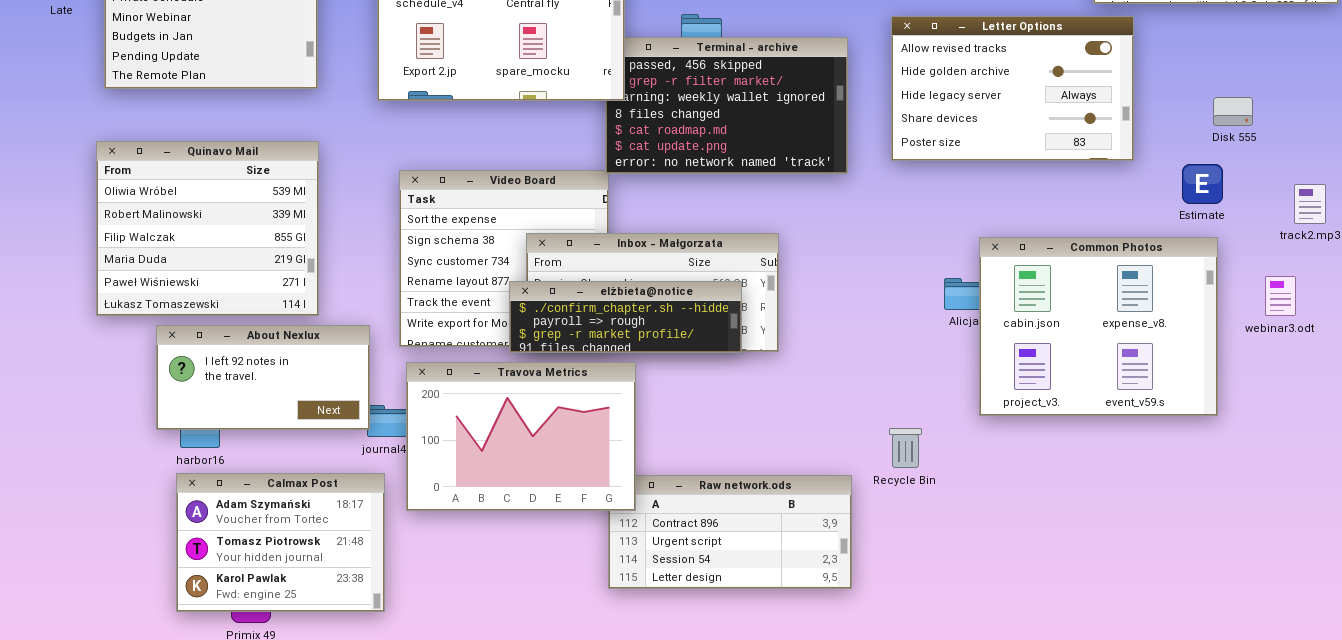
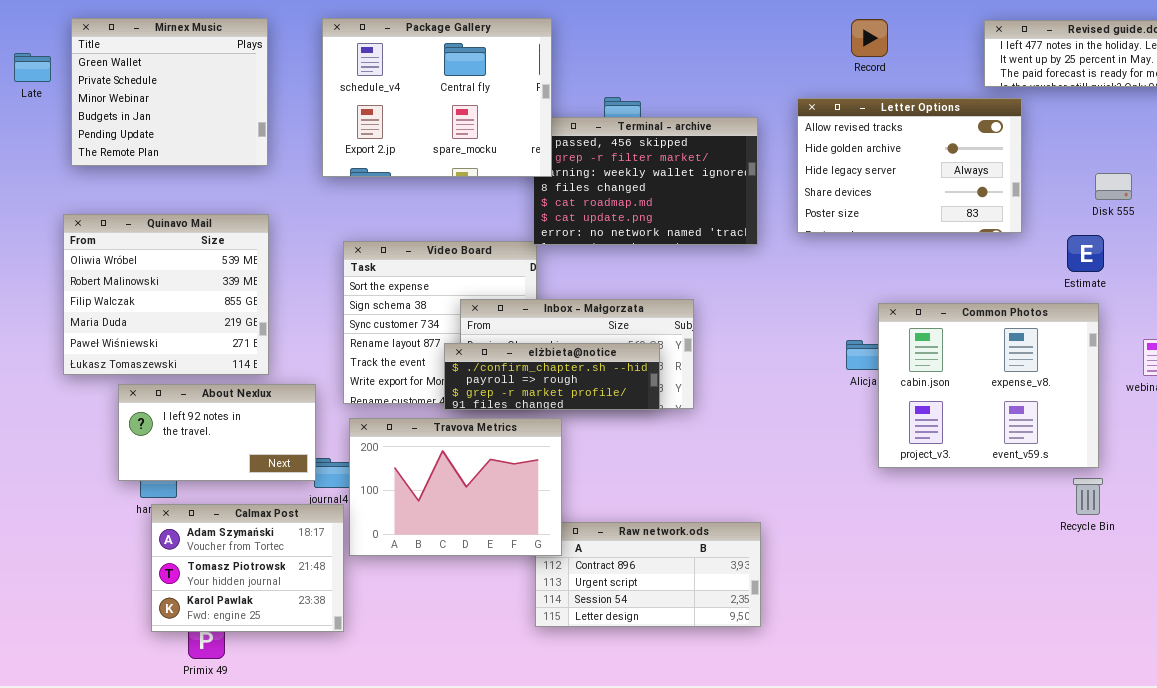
Recycle Bin: [889,428,922,468] -> [1073,478,1103,515], moved
Calmax Post: [176,473,385,612] -> [151,504,344,632], moved

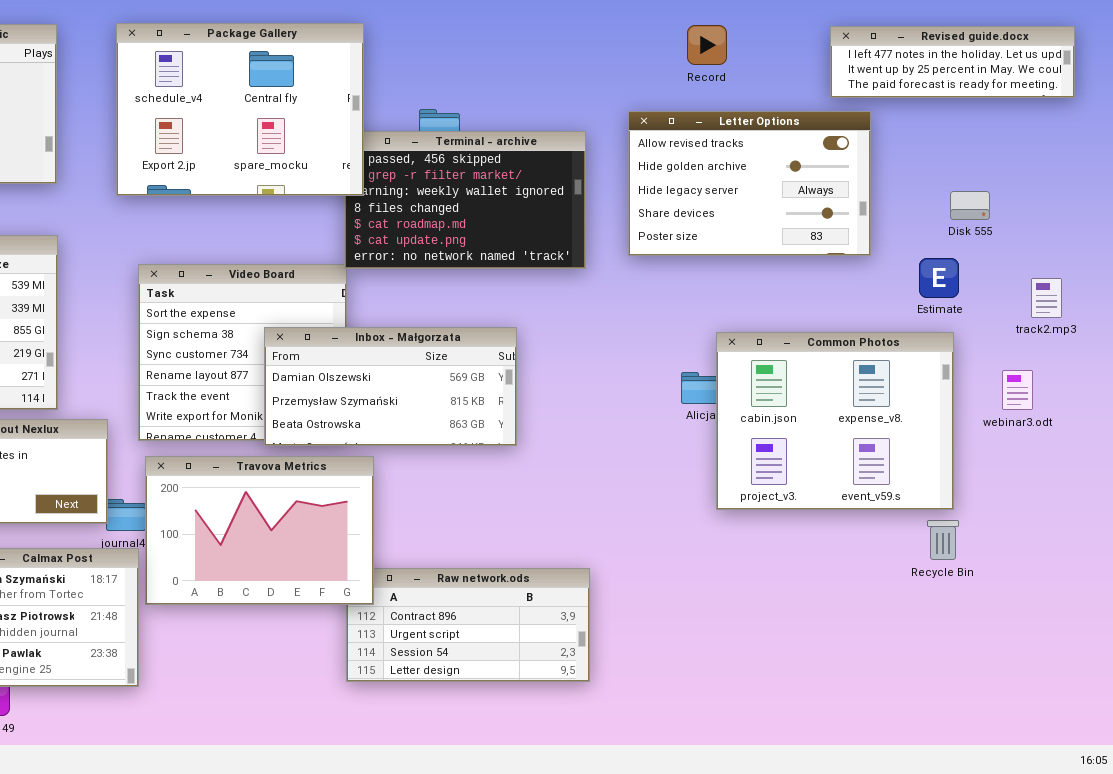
elżbieta@notice: [444,343,660,410] -> none, closed

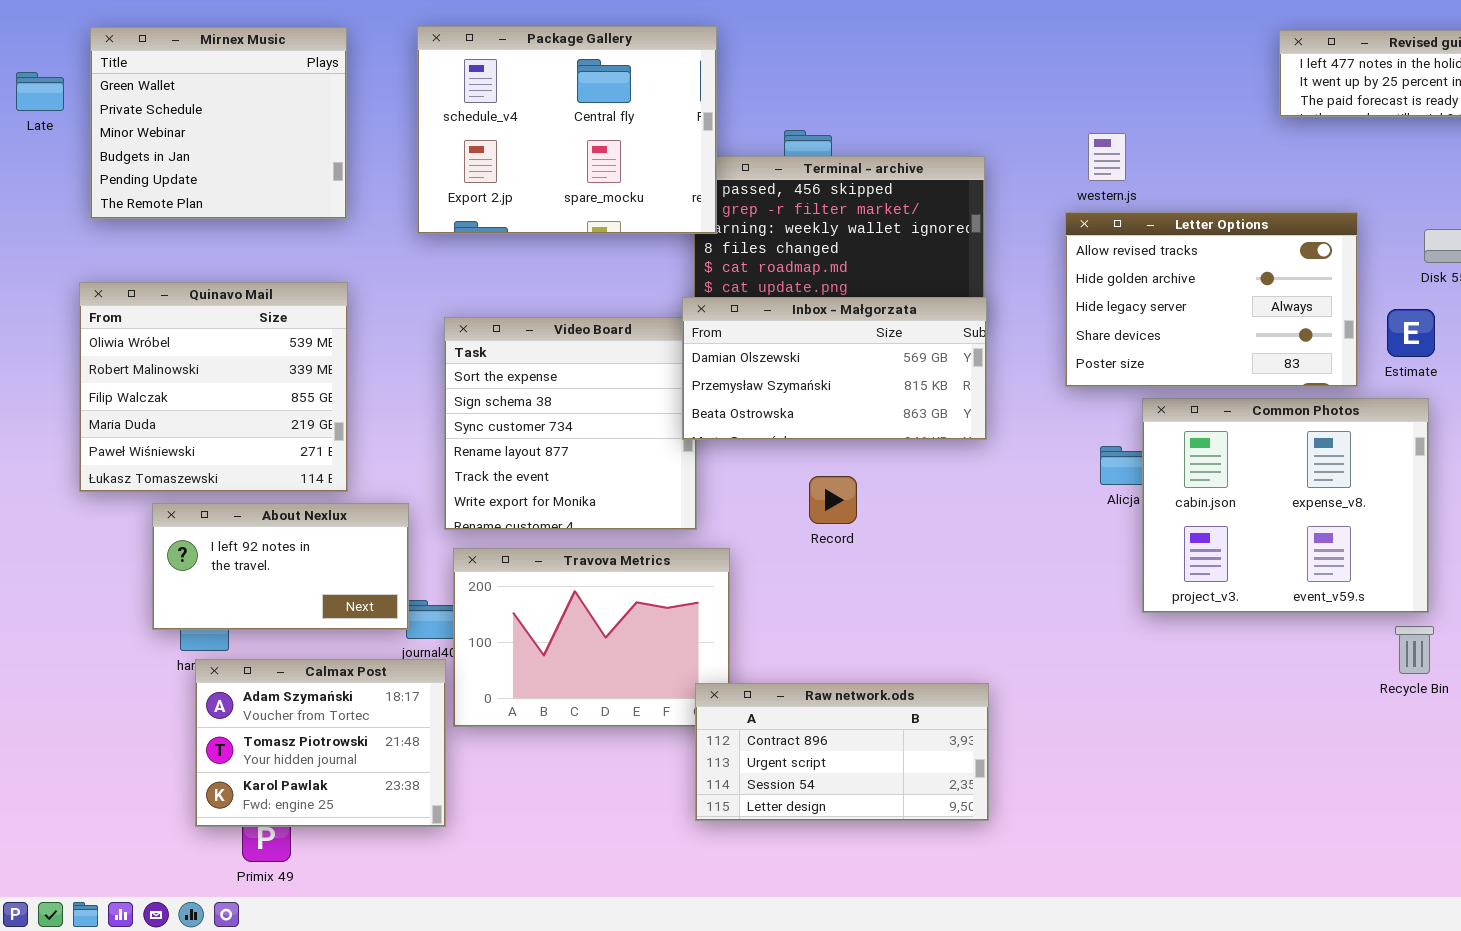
Record: [687,25,727,65] -> [809,476,857,524], moved
Letter Options: [628,111,871,256] -> [1065,212,1358,387], moved
Inbox - Małgorzata: [264,327,517,446] -> [682,297,987,440], moved
Raw network.ods: [346,568,590,682] -> [695,683,989,821], raised

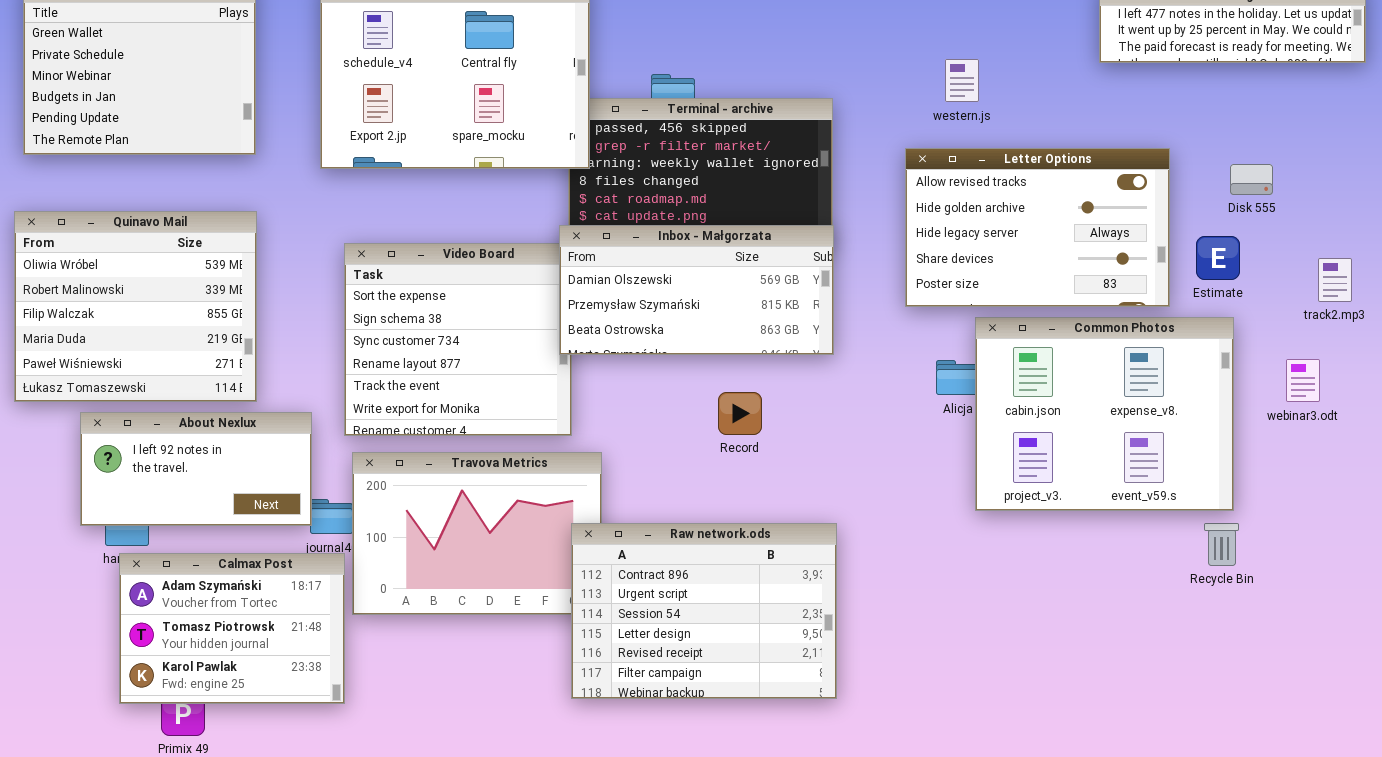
western.js: [1088,133,1126,181] -> [945,59,979,102], moved
Record: [809,476,857,524] -> [718,392,762,435], moved
Raw network.ods: [695,683,989,821] -> [571,523,837,699], resized

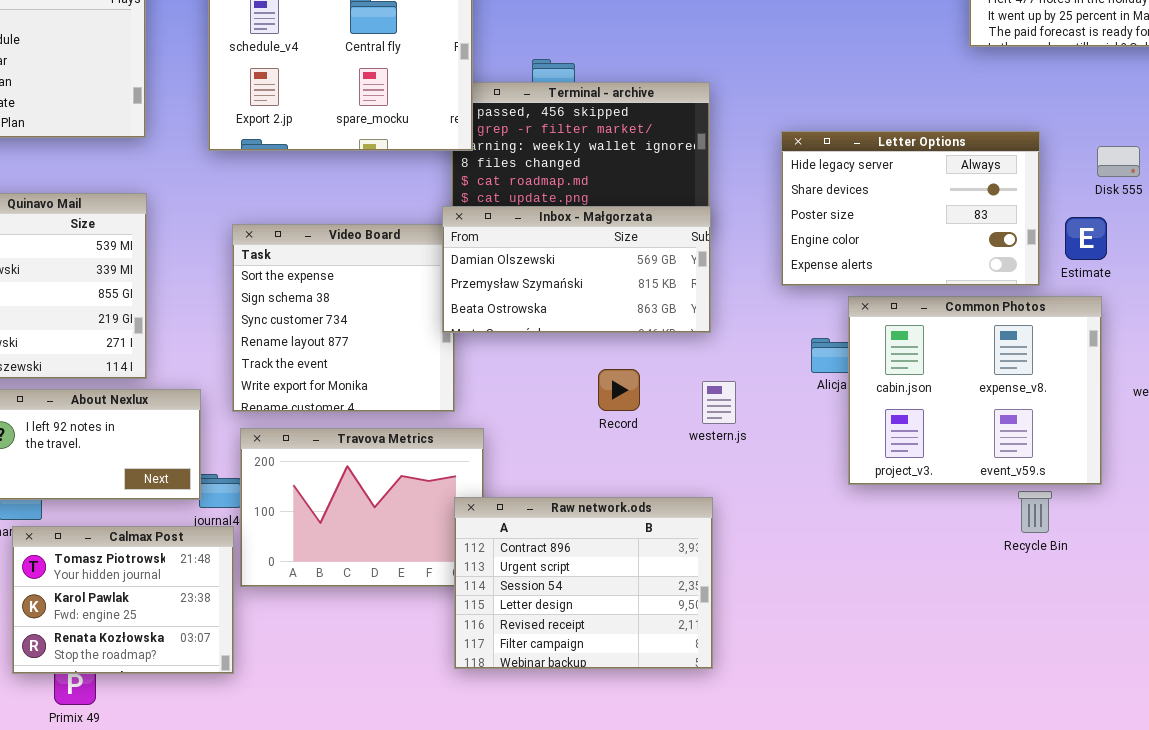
western.js: [945,59,979,102] -> [702,381,736,424], moved
Letter Options: [905,148,1170,307] -> [781,131,1040,286], scrolled down 2 rows
Recycle Bin: [1204,523,1239,566] -> [1018,491,1052,533], moved
Calmax Post: [119,553,345,704] -> [12,526,234,674], scrolled down 1 row

